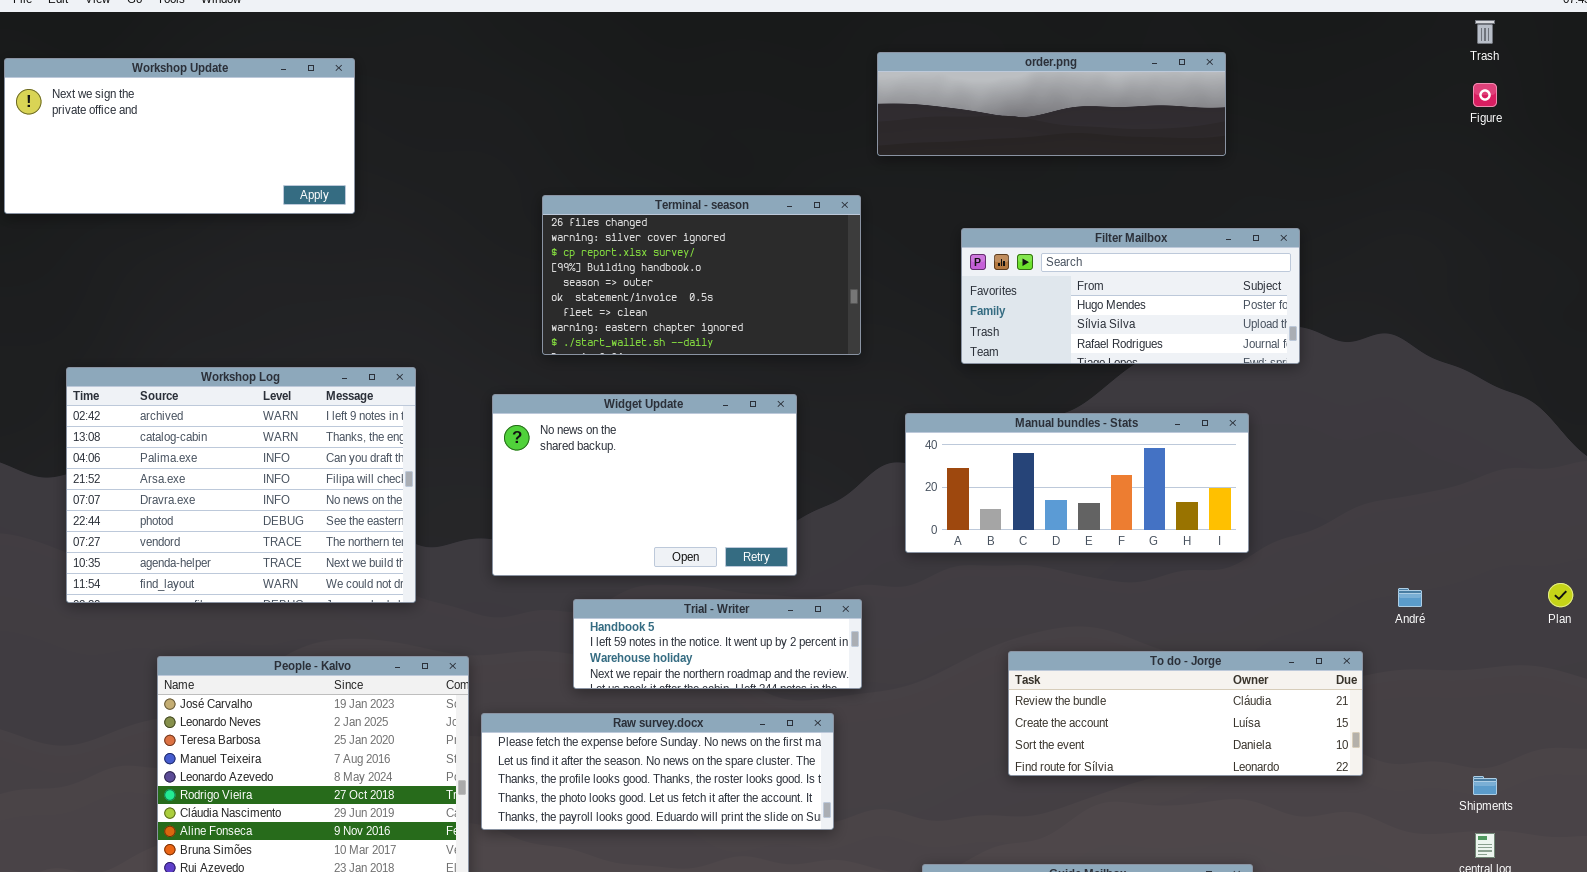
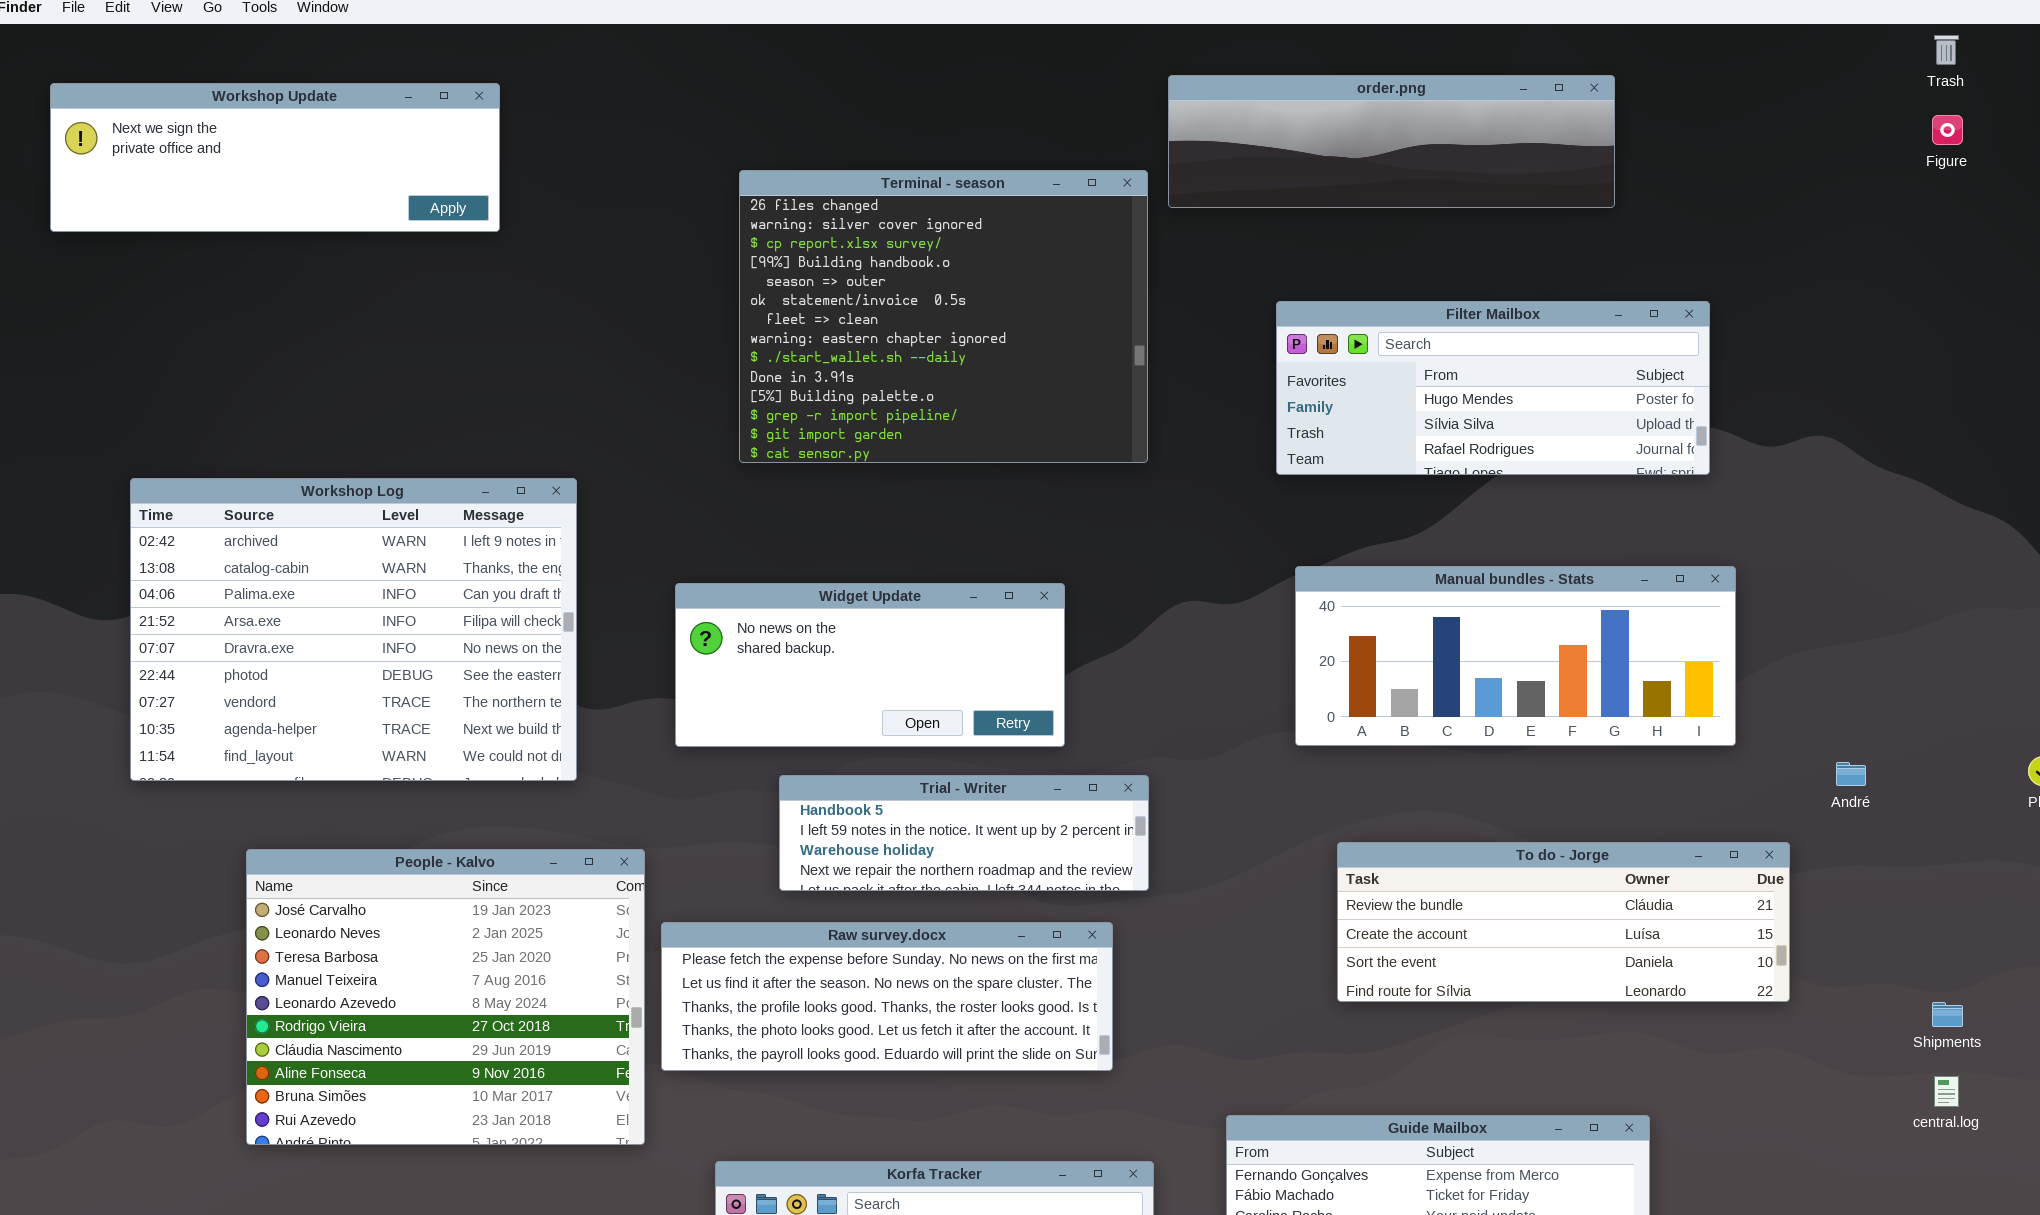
Workshop Update: [4,58,355,214] -> [50,83,500,232], resized
Terminal - season: [542,195,861,355] -> [739,170,1148,463], resized
Widget Update: [492,394,797,576] -> [675,583,1065,747], resized
Manual bundles - Stats: [905,413,1249,553] -> [1295,566,1736,746], moved

